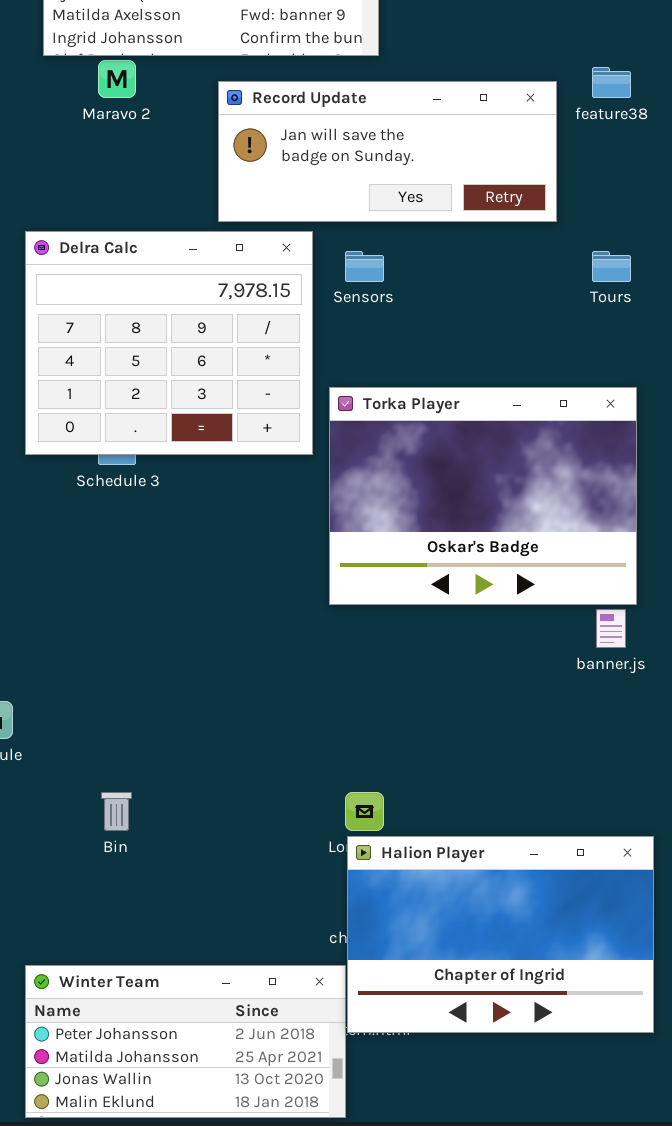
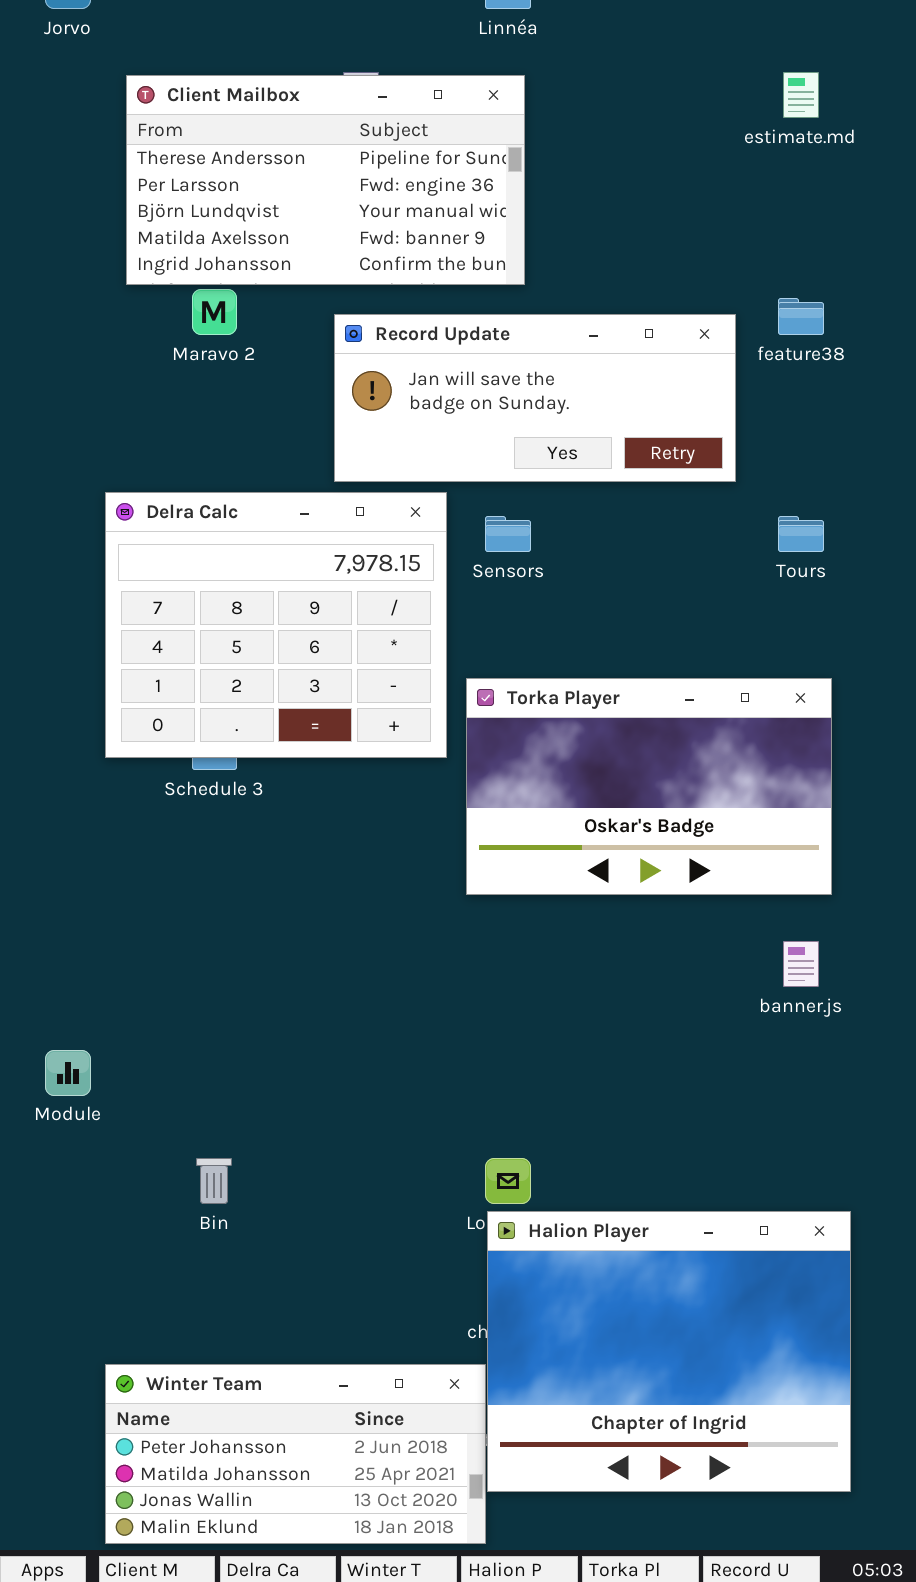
Torka Player: [329,387,637,605] -> [466,678,832,895], resized
Halion Player: [347,836,654,1033] -> [487,1211,851,1492], resized

